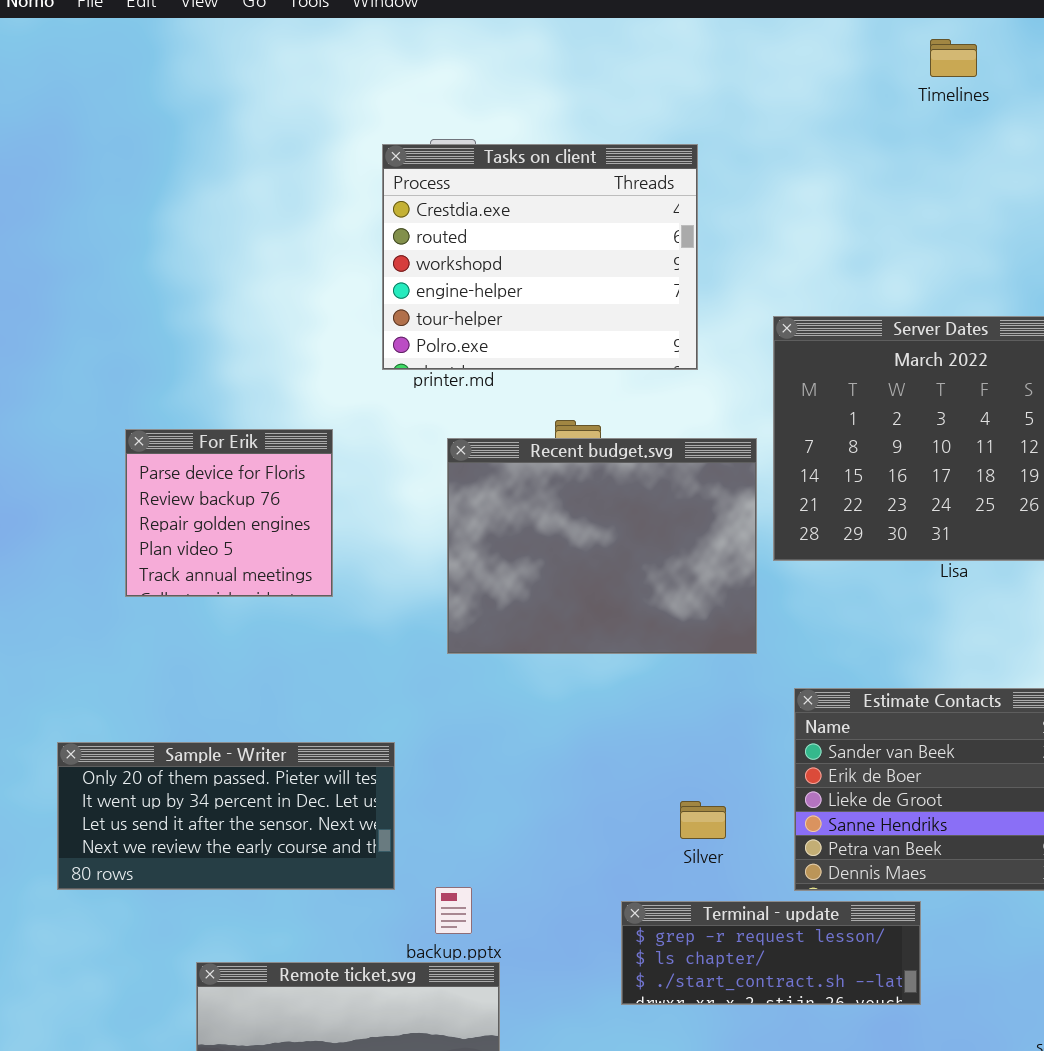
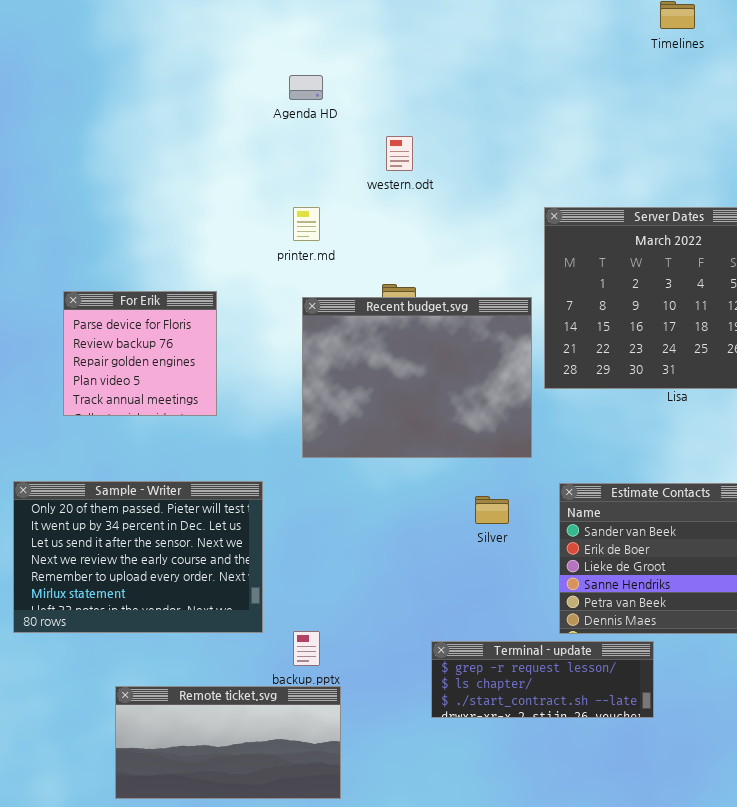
Tasks on client: [382,144,698,370] -> none, closed
Sample - Writer: [57,742,395,890] -> [13,481,263,633], resized
Silver: [680,801,726,839] -> [475,496,509,524], moved

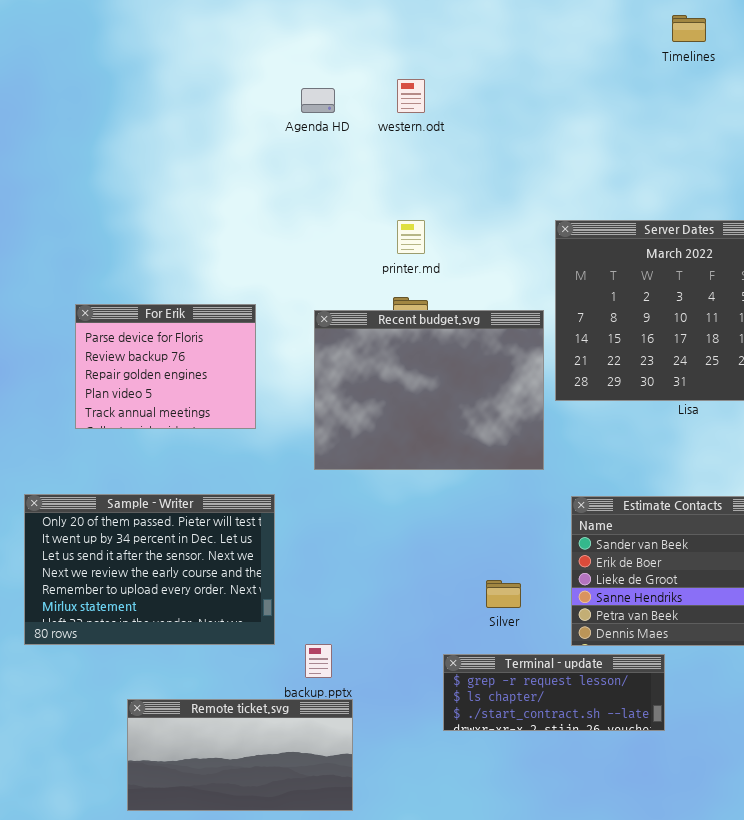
western.odt: [386,136,413,171] -> [397,79,425,113], moved
printer.md: [293,207,320,241] -> [397,220,425,254], moved
For Erik: [63,291,217,416] -> [75,304,256,429], resized
Silver: [475,496,509,524] -> [486,580,521,608], moved

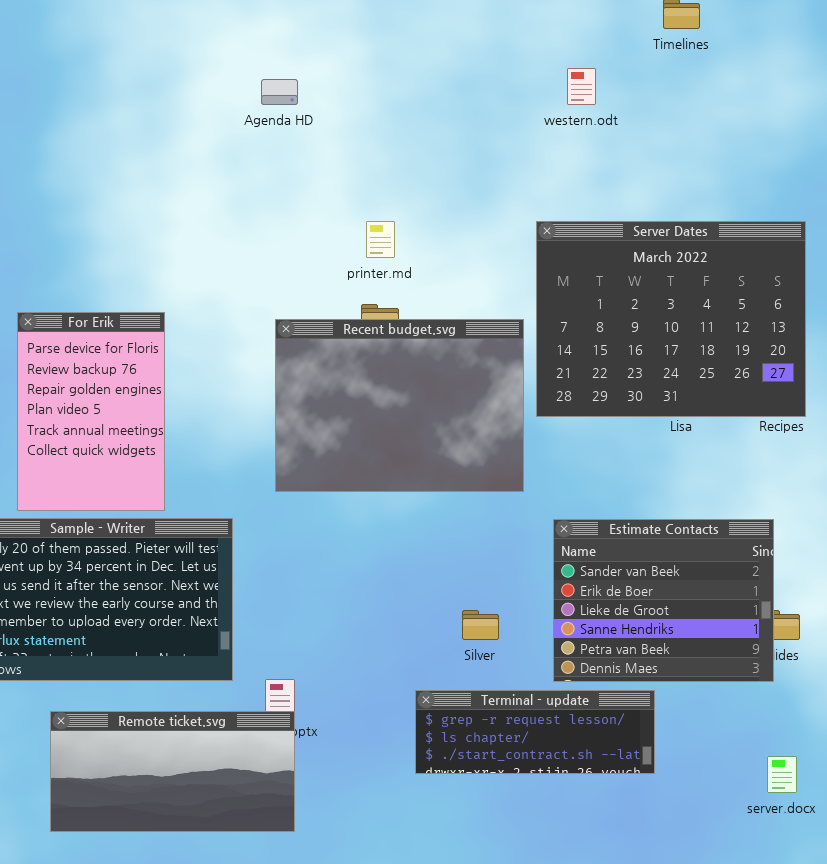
western.odt: [397,79,425,113] -> [567,68,596,105], moved
For Erik: [75,304,256,429] -> [17,312,165,511], resized
Remote ticket.svg: [127,699,353,811] -> [50,711,295,832], moved

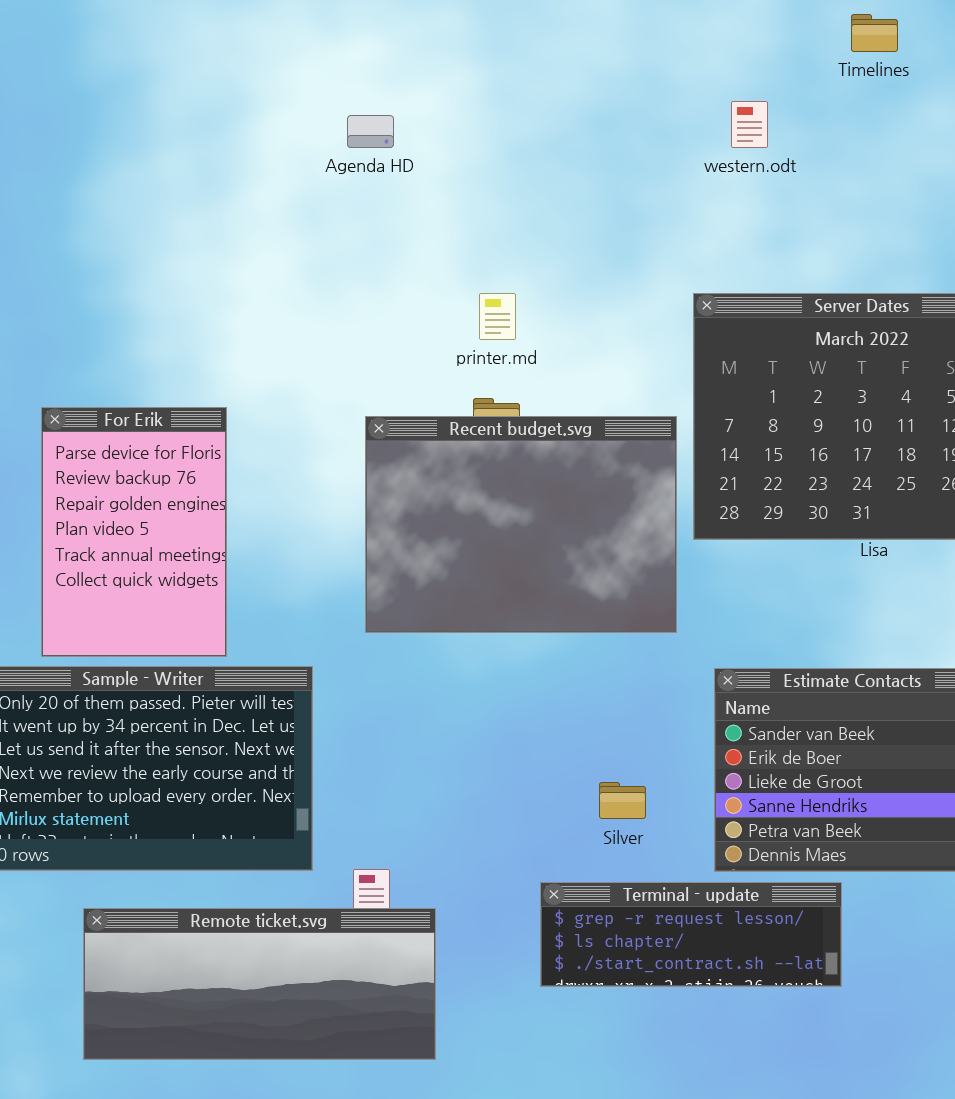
Remote ticket.svg: [50,711,295,832] -> [83,908,436,1060], resized

